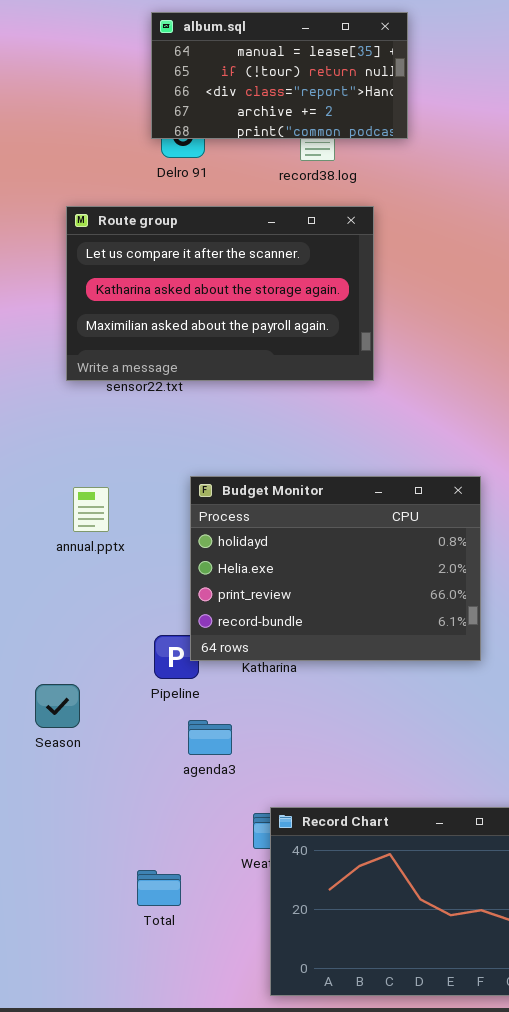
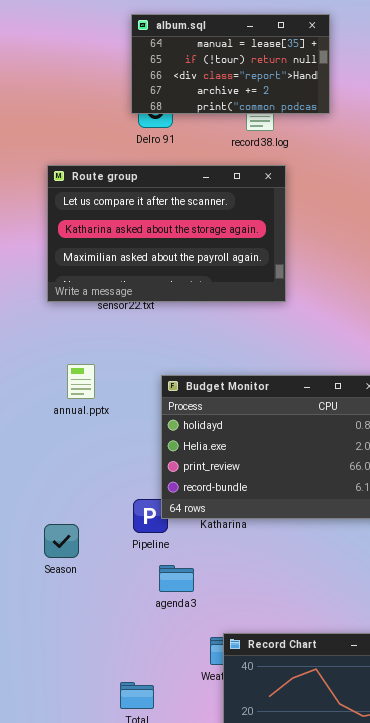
Route group: [66,206,374,381] -> [47,165,286,302], moved
annual.pptx: [73,487,109,532] -> [67,364,95,399], moved
Season: [35,684,80,728] -> [44,524,79,558], moved

